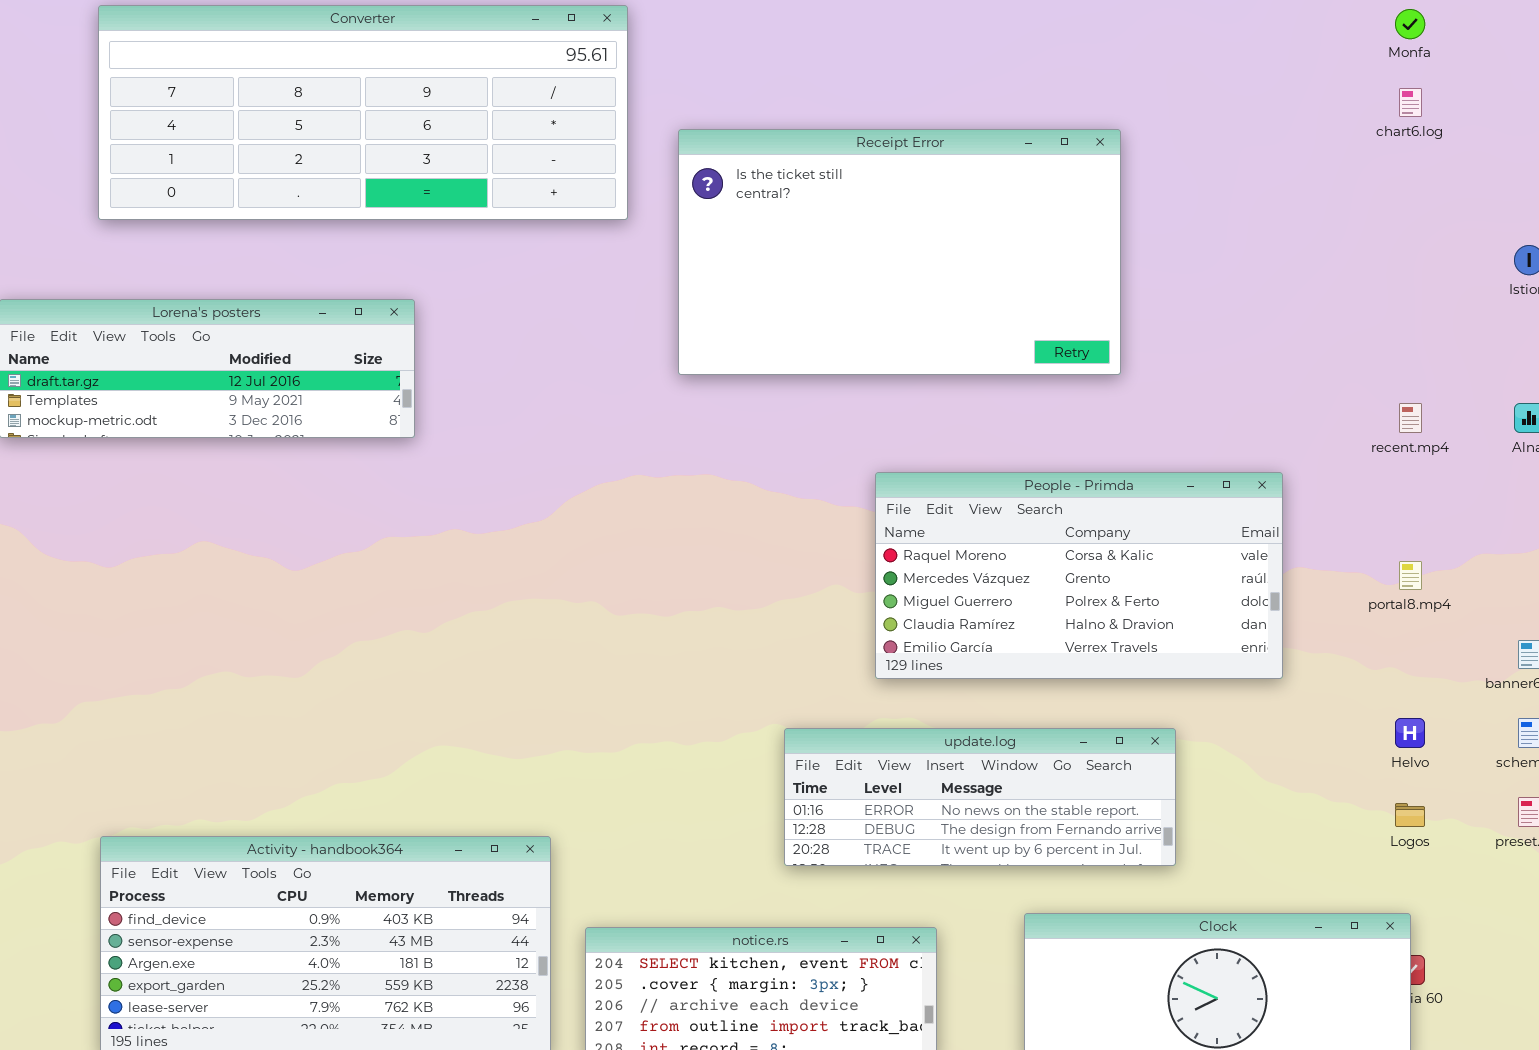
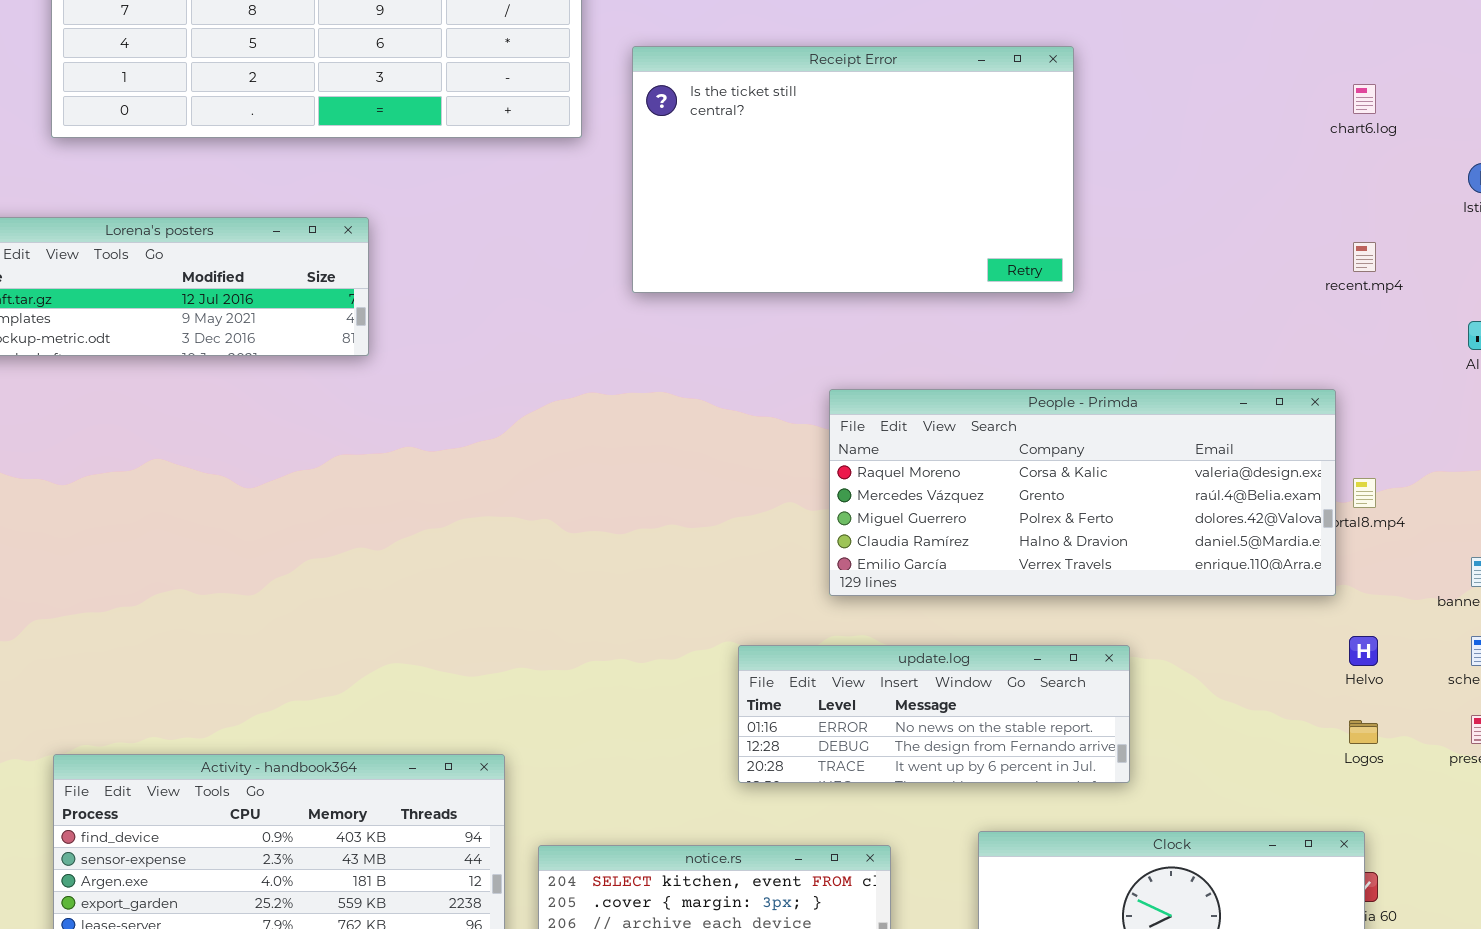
chart6.log: [1399,88,1422,117] -> [1353,84,1376,114], moved
recent.mp4: [1399,403,1422,433] -> [1353,242,1376,272], moved
People - Primda: [875,472,1283,679] -> [829,389,1336,596], resized

